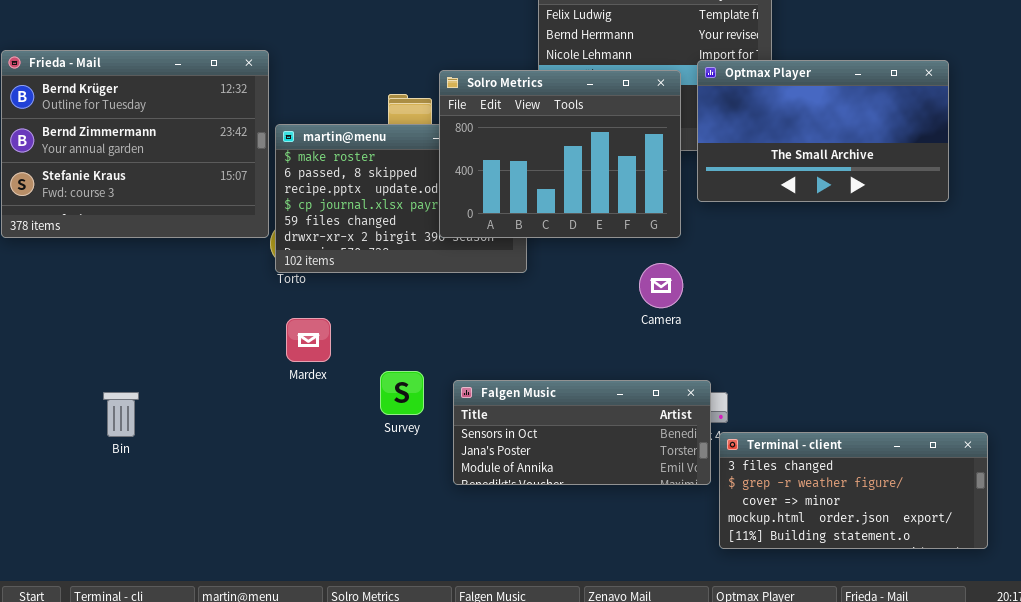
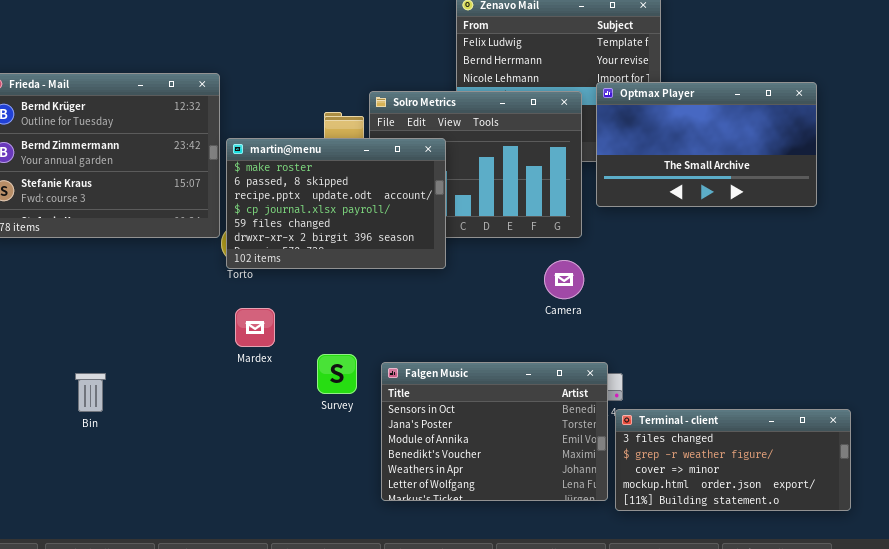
martin@menu: [275,124,527,273] -> [226,138,446,269], raised
Falgen Music: [453,380,711,485] -> [381,362,608,501], resized

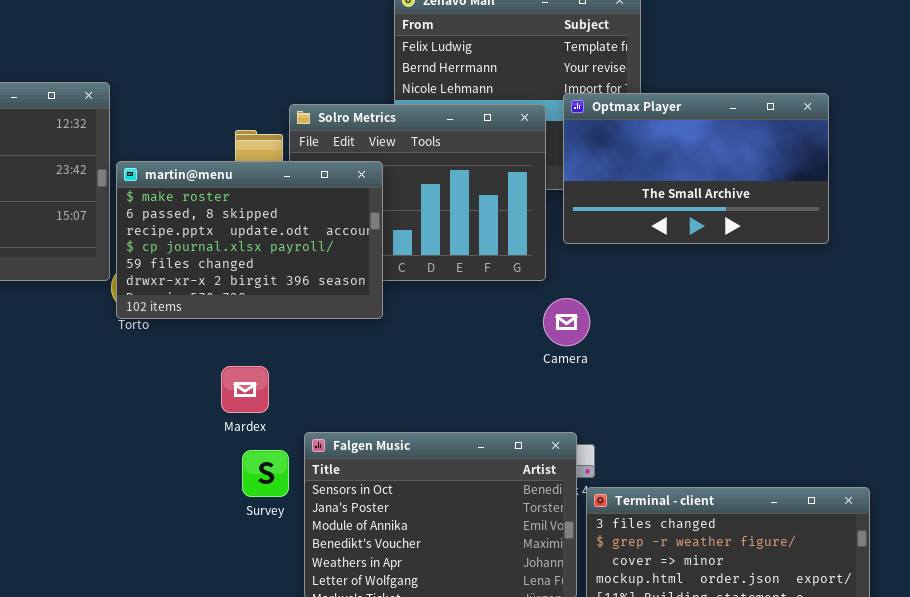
Camera: [544,260,584,299] -> [543,298,590,346], moved
Mardex: [235,308,275,347] -> [221,366,269,413], moved
Survey: [317,354,357,394] -> [242,450,289,497], moved

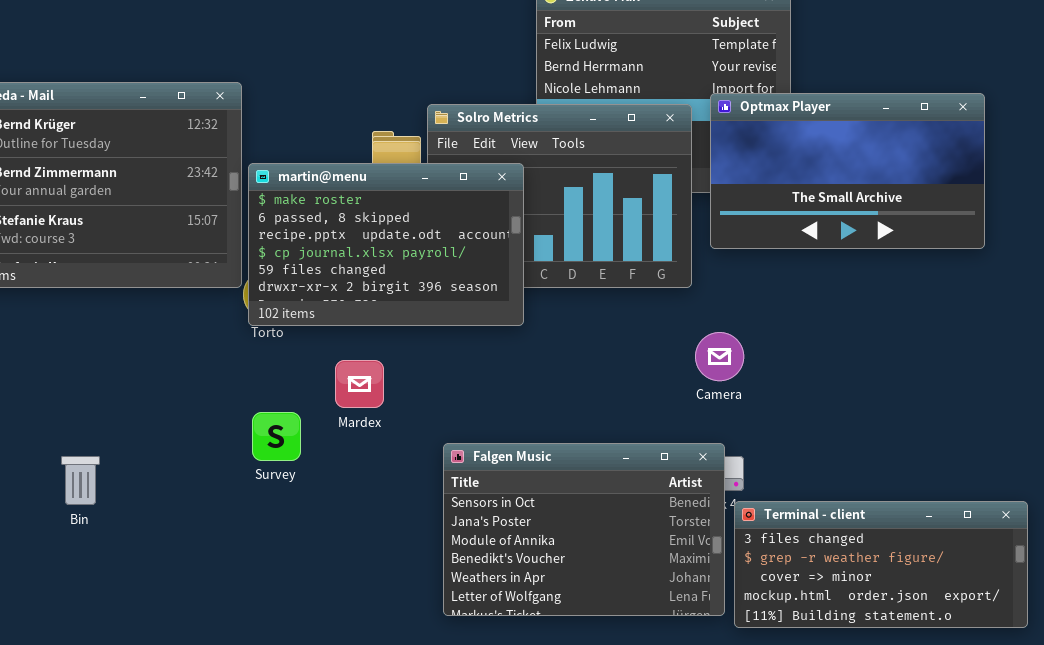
Camera: [543,298,590,346] -> [695,332,744,381], moved
Mardex: [221,366,269,413] -> [335,360,384,408], moved
Survey: [242,450,289,497] -> [252,412,301,461], moved

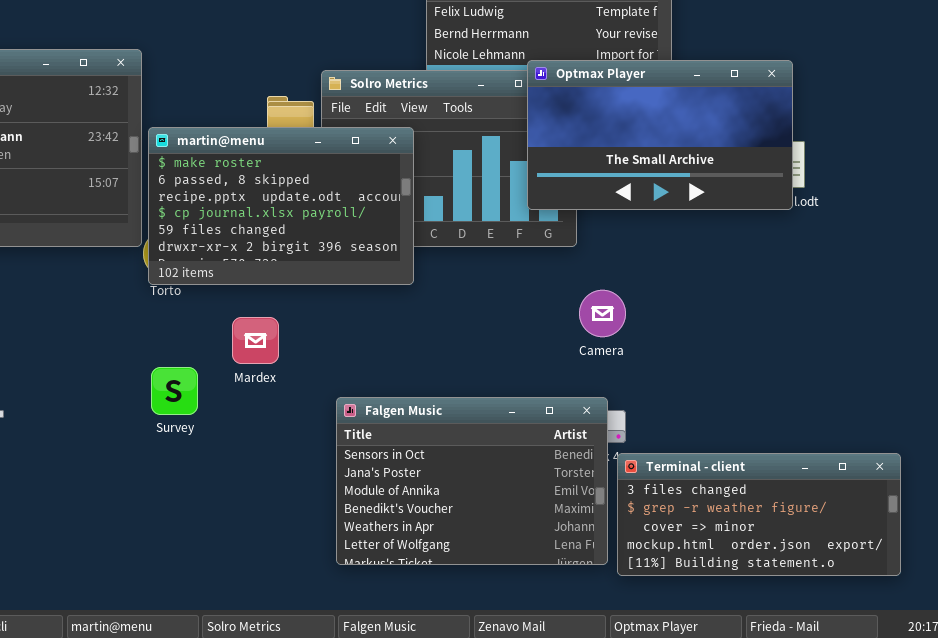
Optmax Player: [710,93,985,249] -> [527,60,793,210], moved

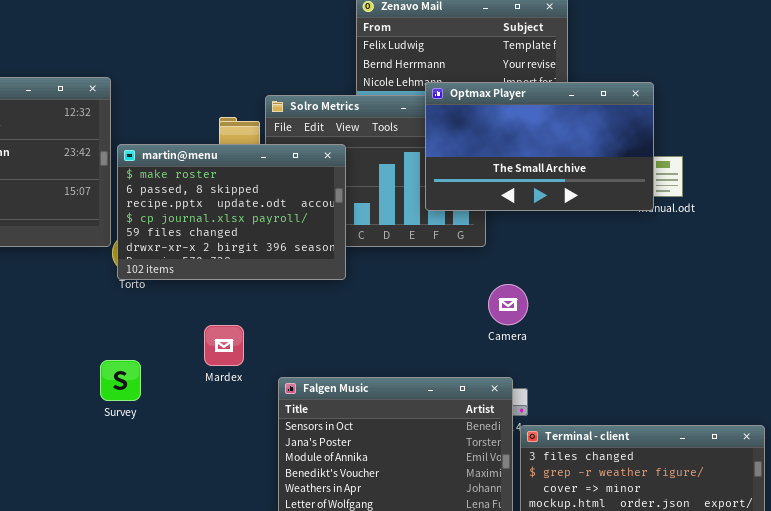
Optmax Player: [527,60,793,210] -> [425,82,654,211], moved
Mardex: [232,317,279,364] -> [204,325,244,366], moved
Survey: [151,367,198,415] -> [100,360,141,401], moved

